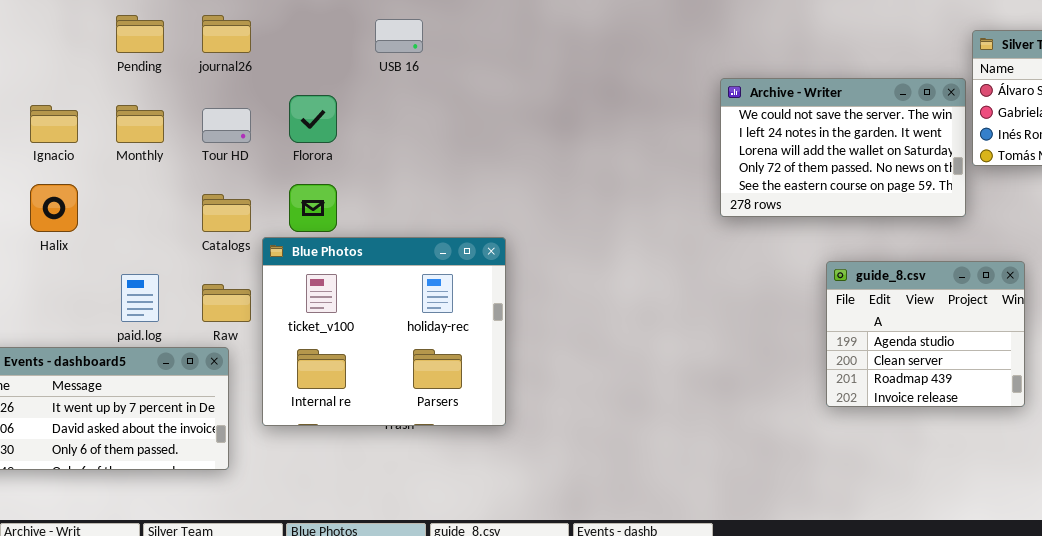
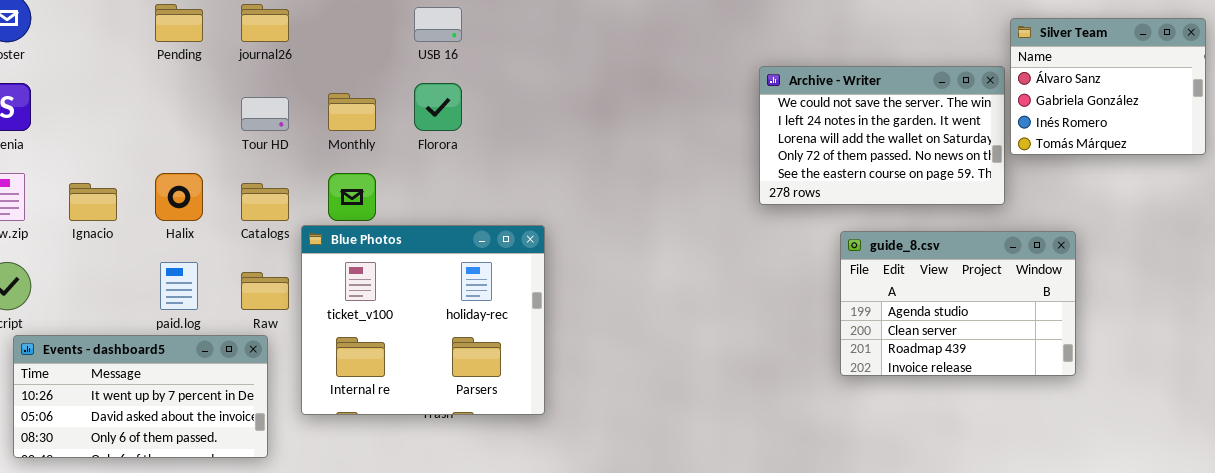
Florora: [289,95,337,143] -> [414,83,462,131], moved
Ignacio: [30,105,78,143] -> [69,183,117,221], moved
Monthly: [116,105,164,143] -> [328,93,376,131], moved
Halix: [30,184,78,232] -> [155,173,203,221], moved
guide_8.csv: [826,261,1025,407] -> [840,231,1076,376], moved, resized

